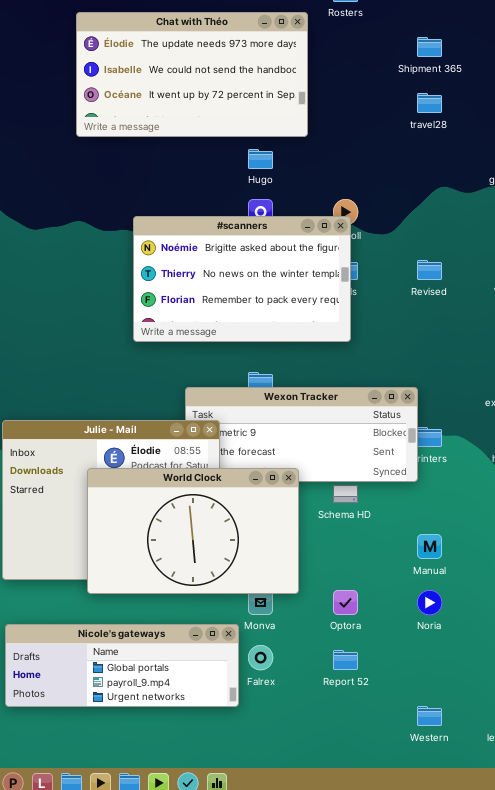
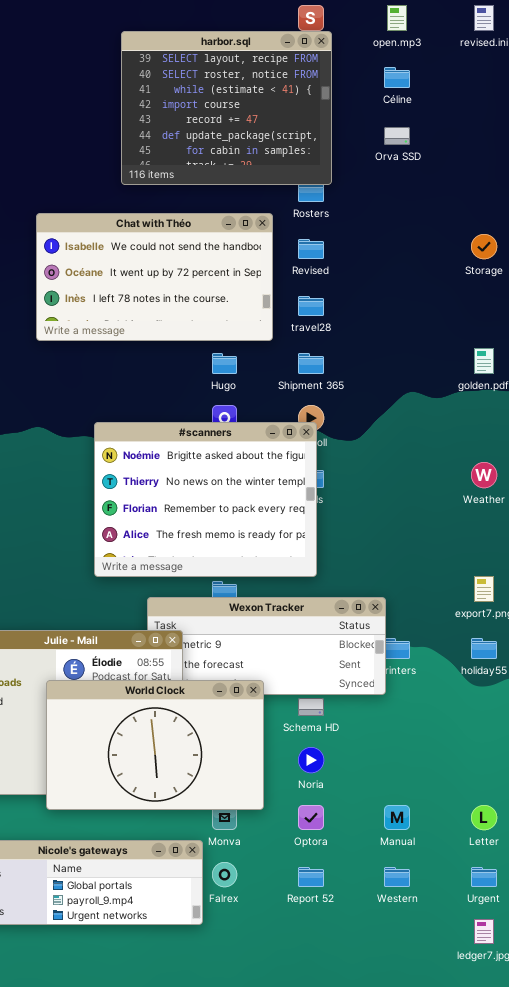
Chat with Théo: [76,12,308,137] -> [36,213,273,341], scrolled down 1 row
Shipment 365: [417,37,442,57] -> [298,353,324,374], moved
travel28: [417,93,442,113] -> [298,296,324,316], moved
#scanners: [133,216,351,342] -> [94,422,317,577], resized
Revised: [417,260,442,280] -> [298,239,324,259], moved
Manual: [417,534,442,559] -> [384,805,410,830], moved
Noria: [417,590,442,615] -> [298,747,324,773], moved
Western: [417,706,442,726] -> [384,867,410,887], moved

